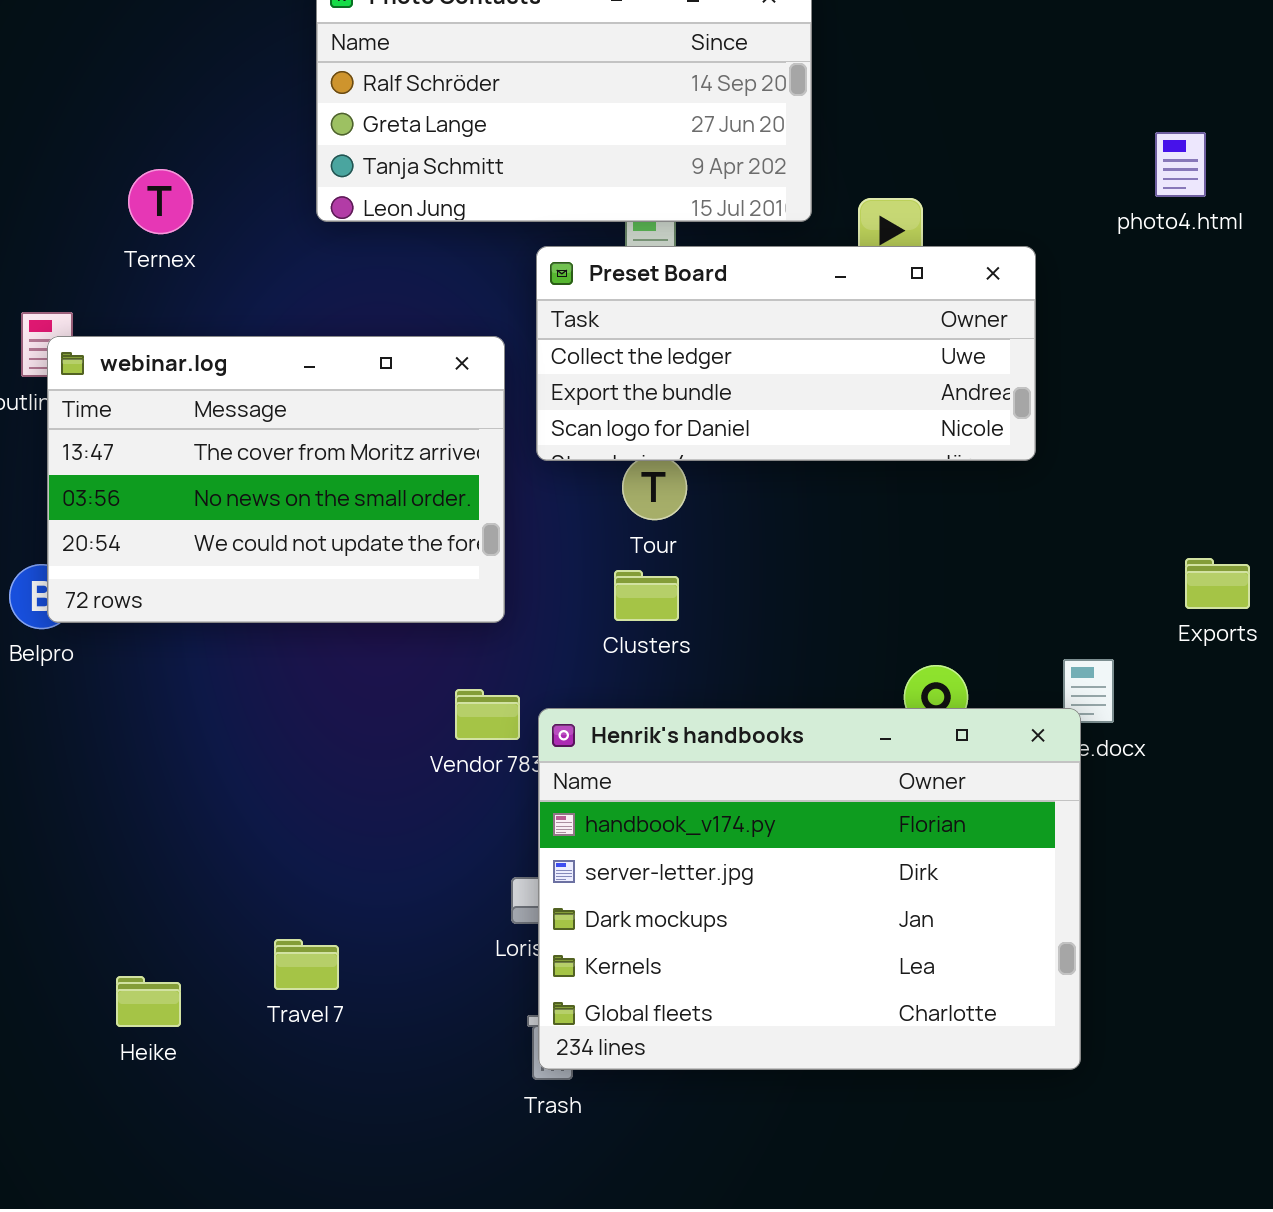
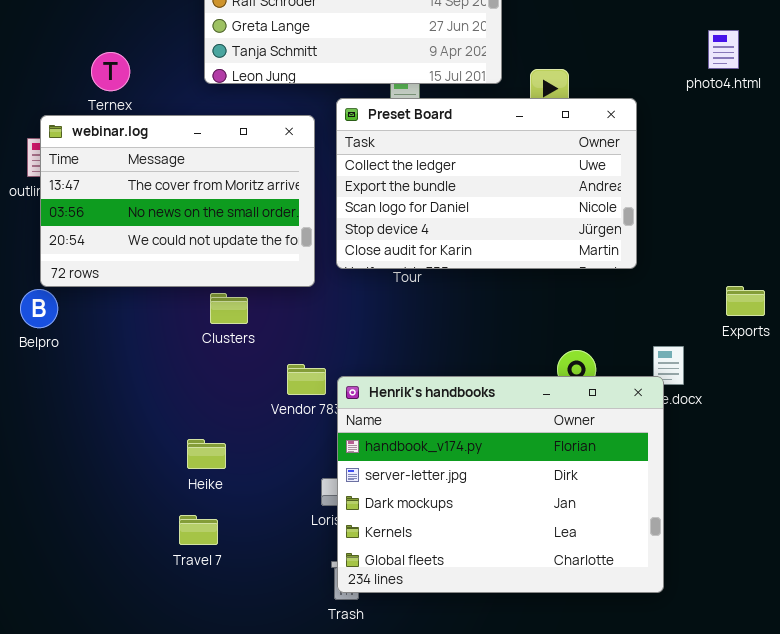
Preset Board: [536,246,1036,461] -> [336,98,637,269], resized
webinar.log: [47,336,505,623] -> [40,115,315,287], moved
Clusters: [614,570,679,621] -> [210,293,248,324], moved
Heike: [116,976,181,1027] -> [187,439,226,469], moved

